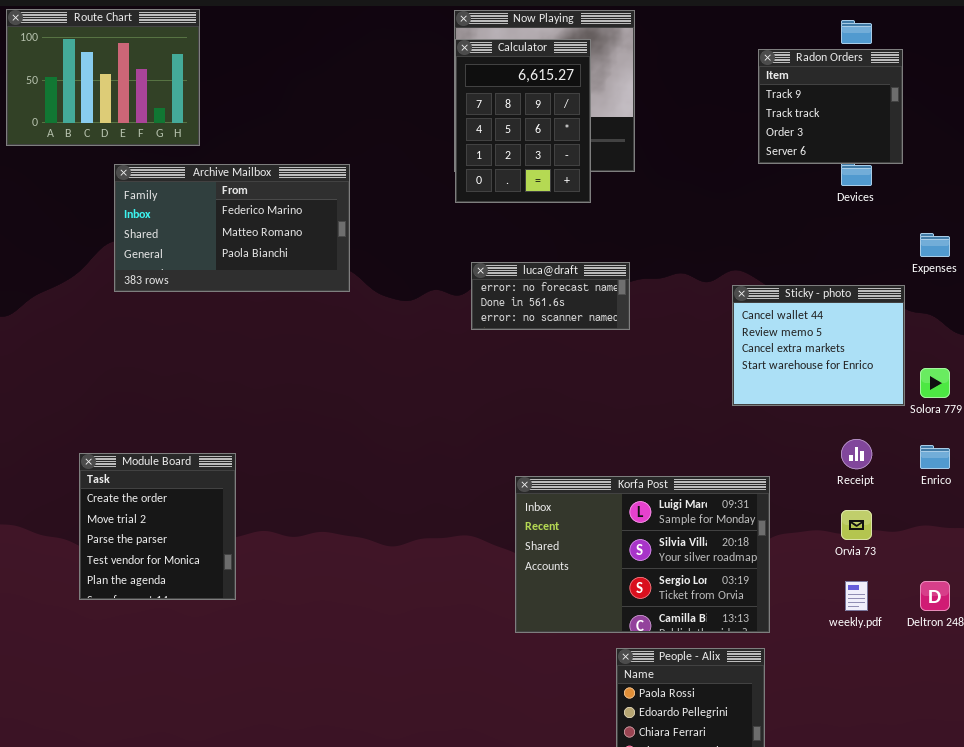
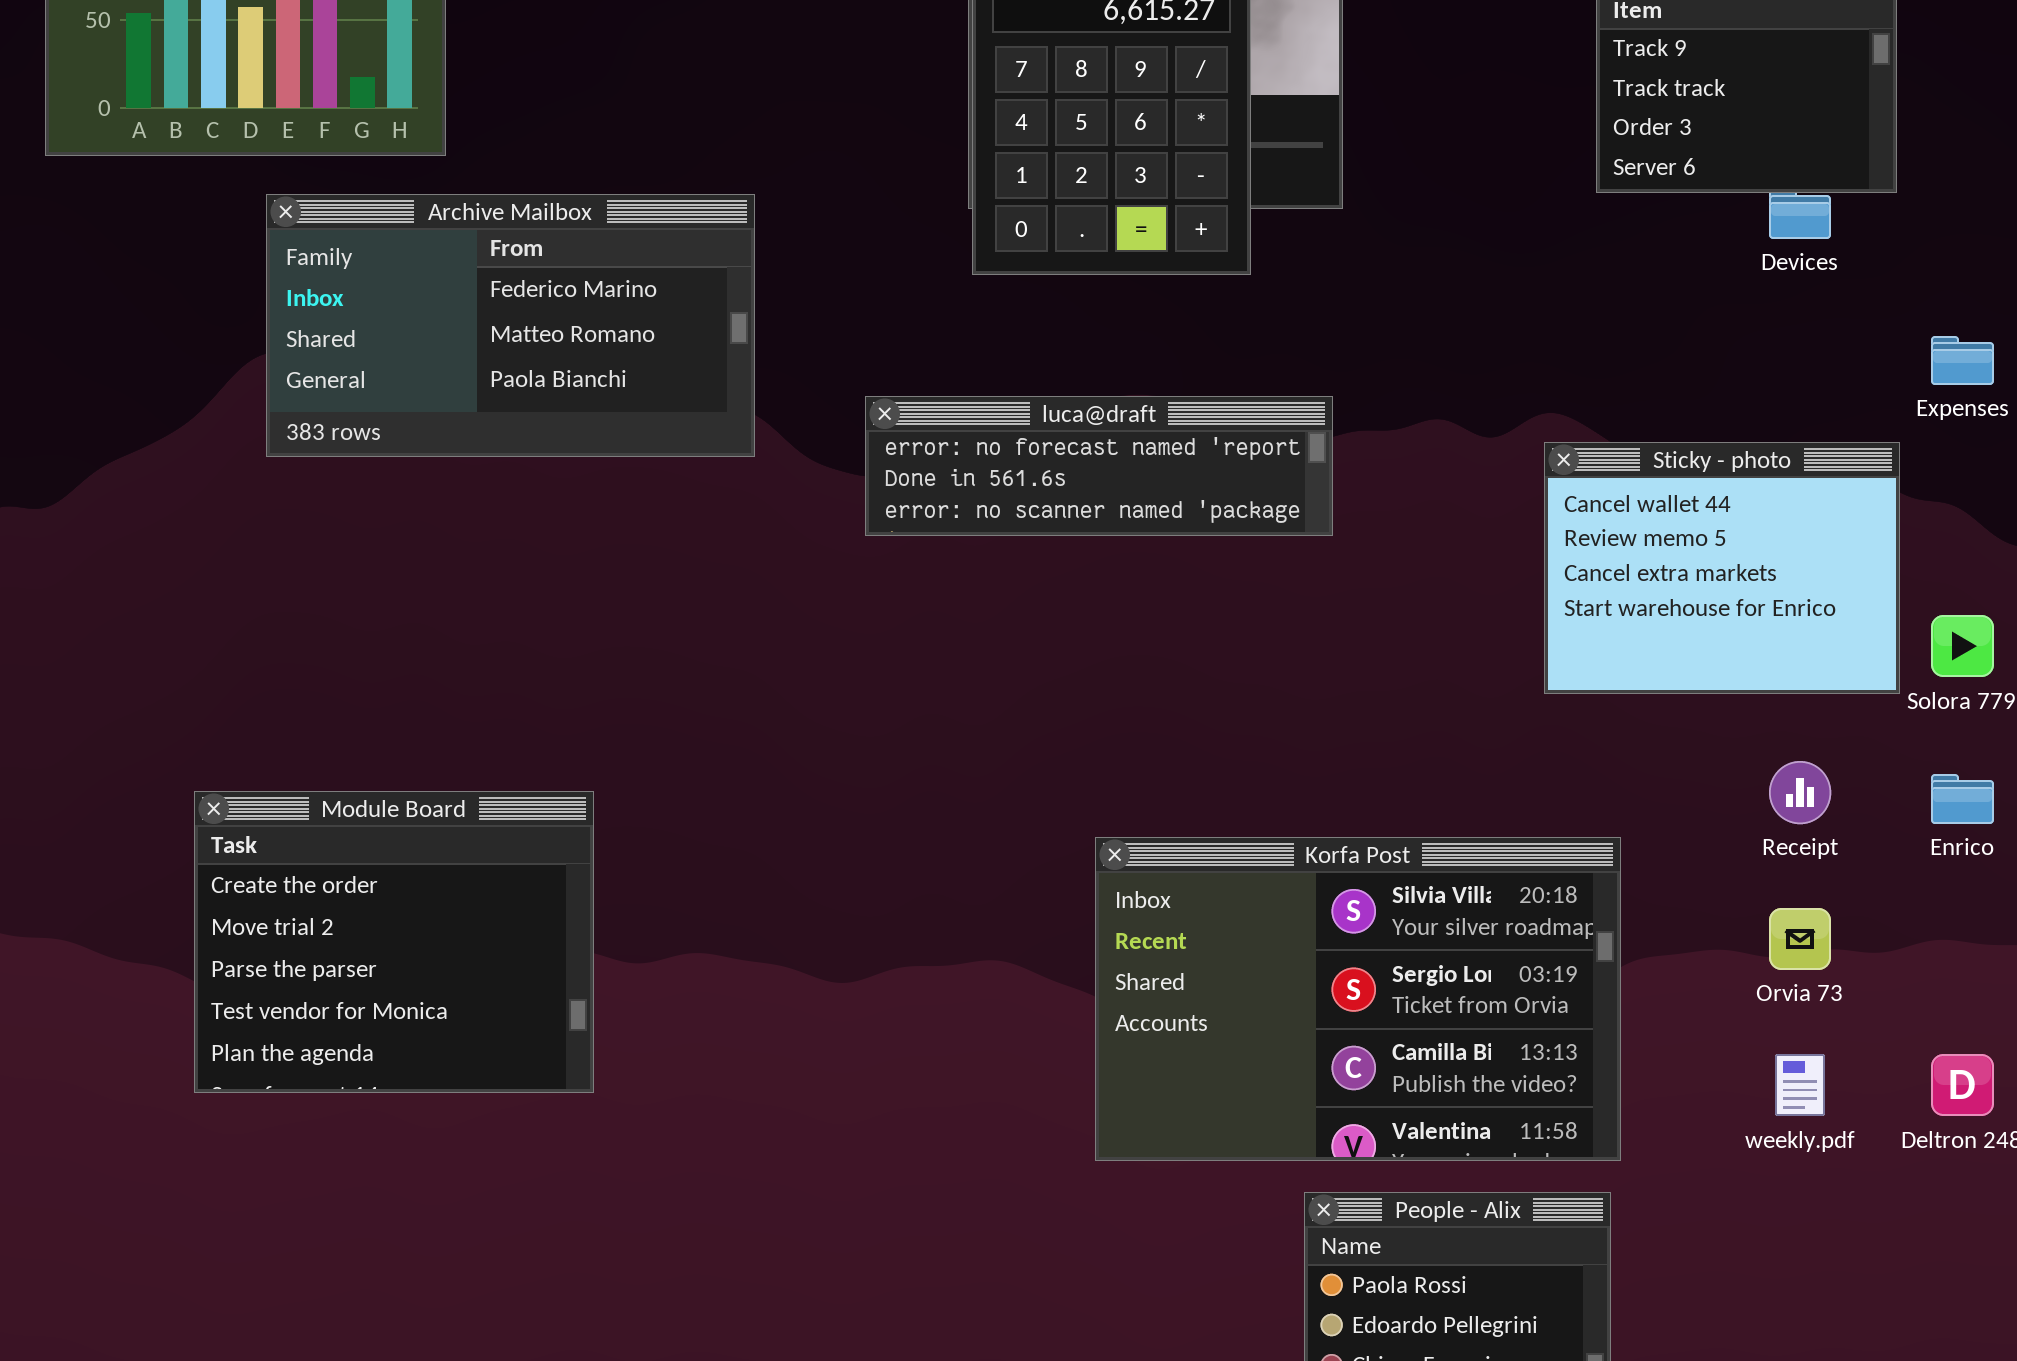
luca@draft: [471,262,630,330] -> [865,396,1333,536], resized
Module Board: [79,453,236,600] -> [194,791,594,1093], resized
Korfa Post: [515,476,770,633] -> [1095,837,1621,1161], scrolled down 1 row

